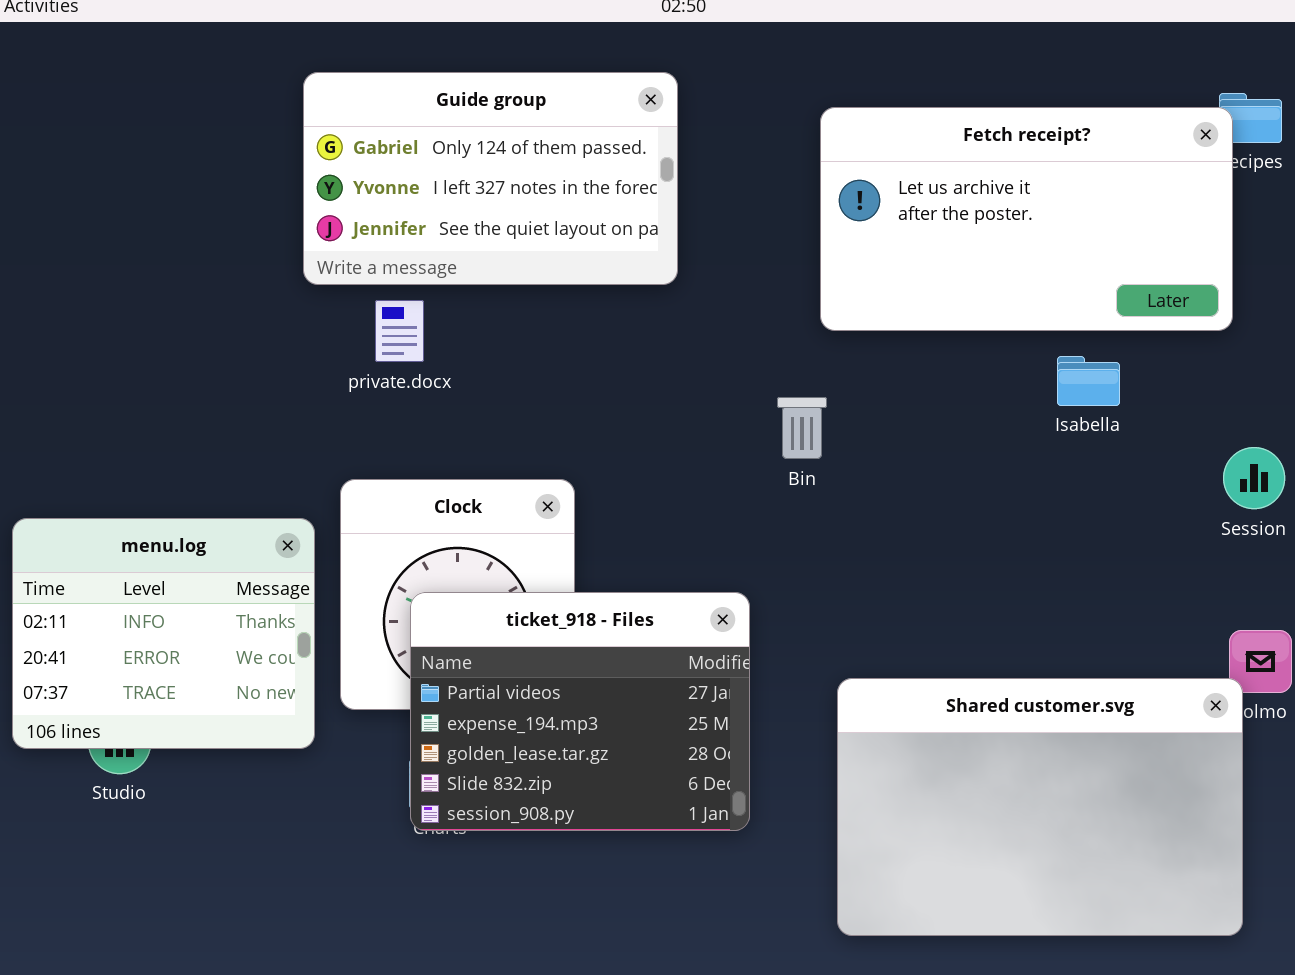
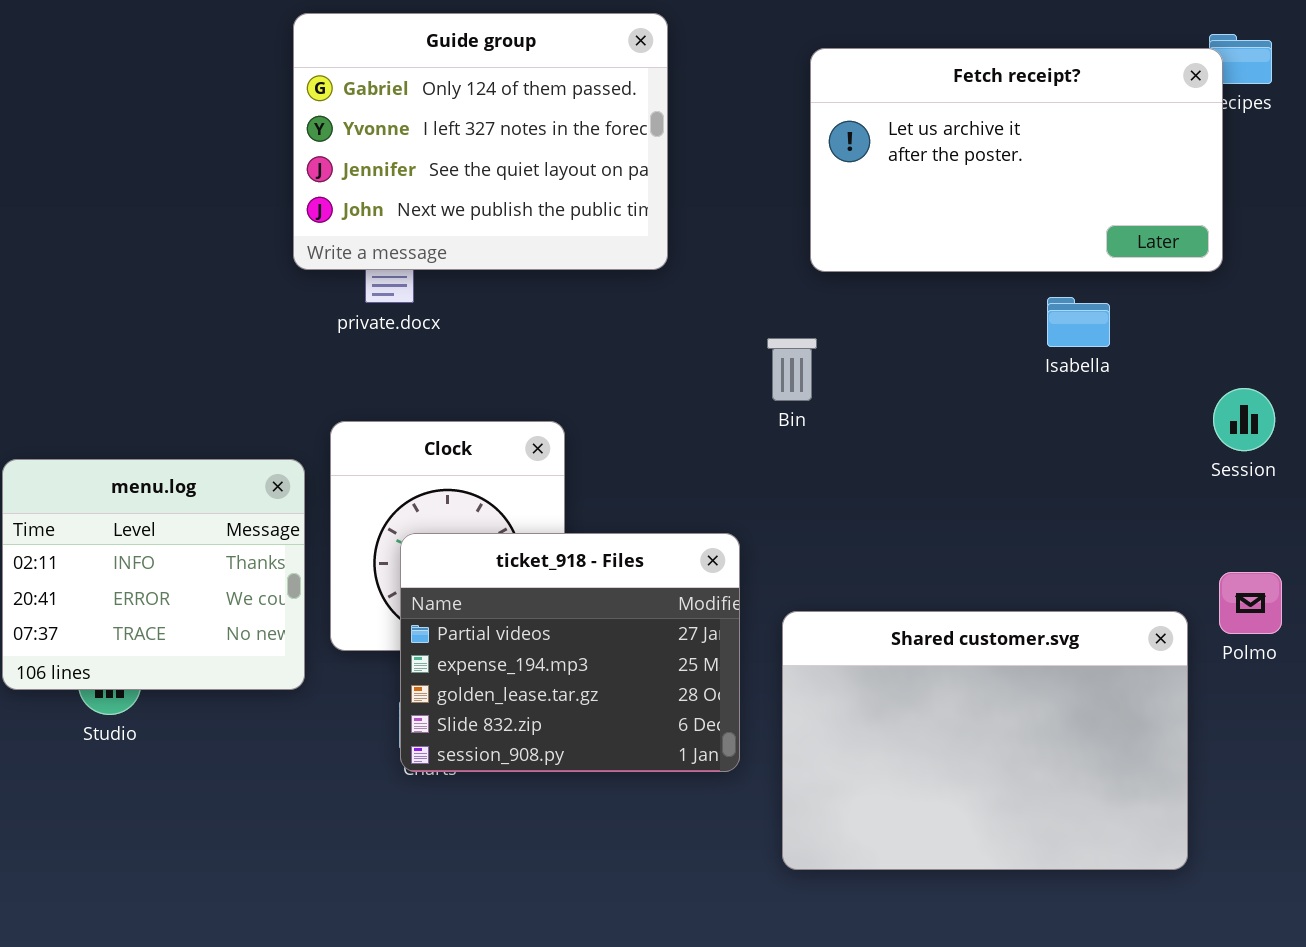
Guide group: [303,72,678,285] -> [293,13,668,270], resized
Shared customer.svg: [837,678,1243,936] -> [782,611,1188,870], moved

